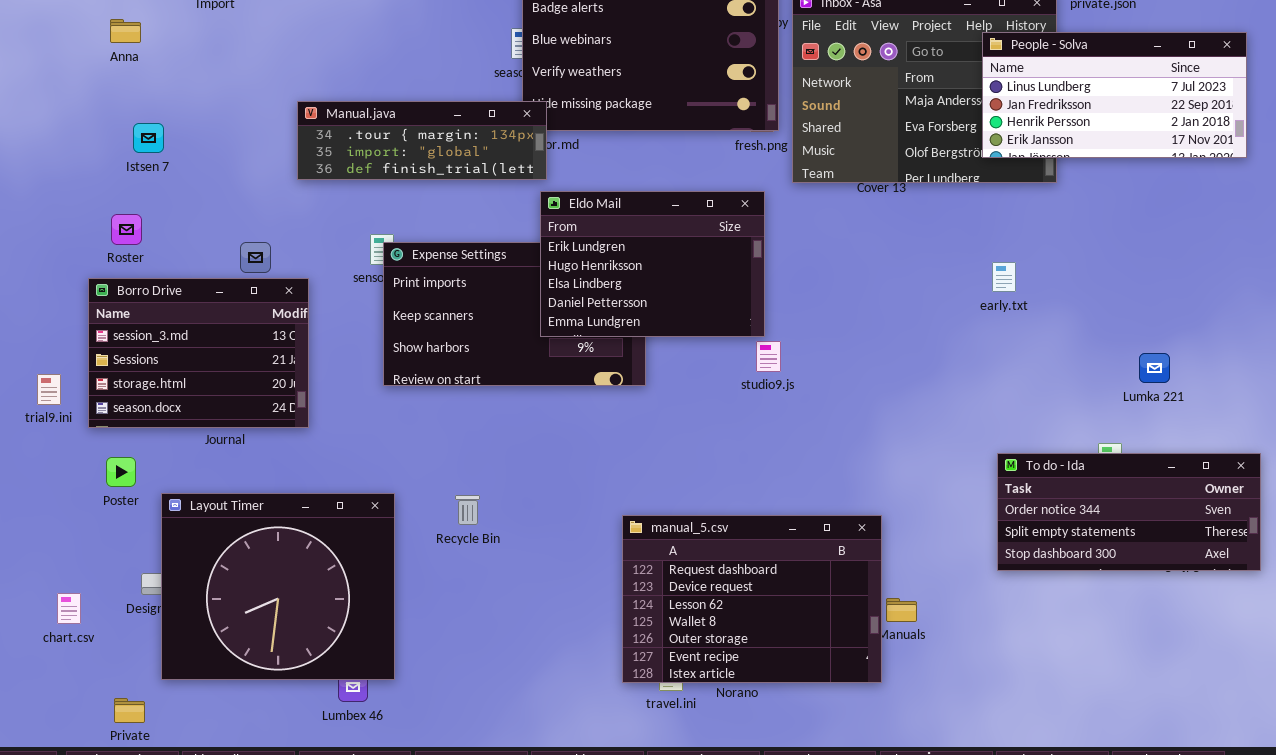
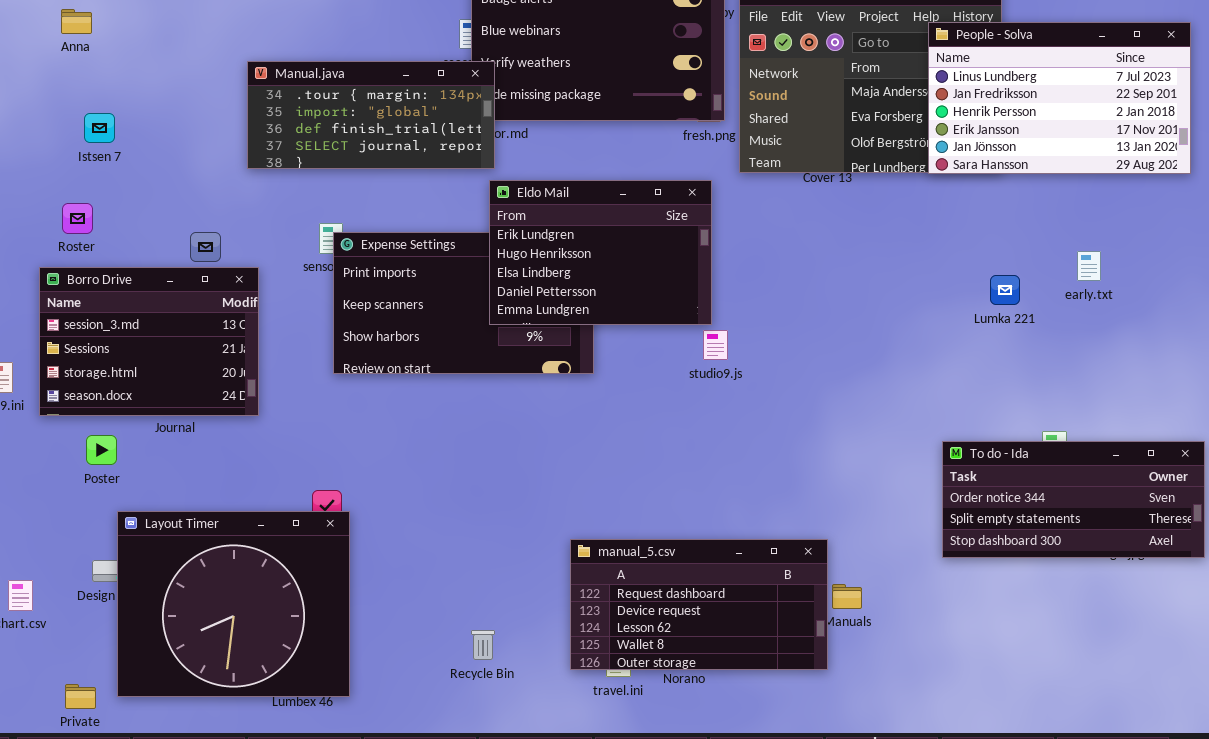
People - Solva: [982,32,1247,158] -> [928,22,1191,174], resized
Manual.java: [297,101,547,180] -> [247,61,495,169], resized
early.txt: [992,262,1016,292] -> [1077,251,1101,281], moved
Lumka 221: [1139,353,1170,383] -> [990,275,1020,305], moved
Poster: [106,457,136,487] -> [86,435,117,465], moved
Layout Timer: [161,493,395,680] -> [117,511,350,697], moved
Recycle Bin: [455,495,480,525] -> [471,630,495,660], moved
manual_5.csv: [622,515,882,683] -> [570,539,828,670], resized

